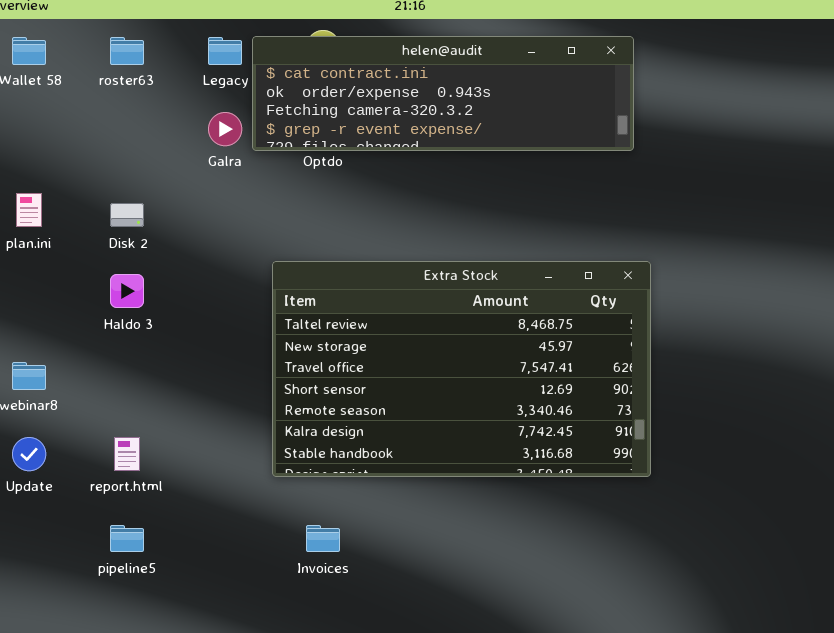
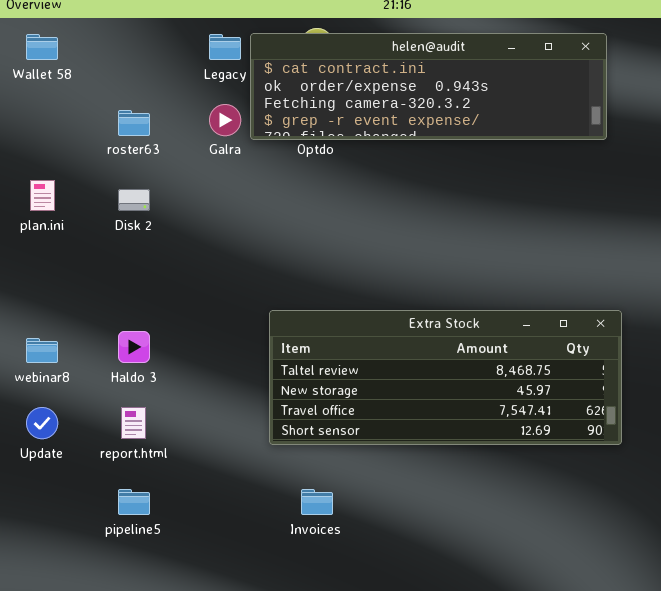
roster63: [110,37,144,65] -> [118,110,150,136], moved
Extra Stock: [272,261,651,477] -> [269,310,622,445], resized
Haldo 3: [110,274,144,308] -> [118,331,150,363], moved

